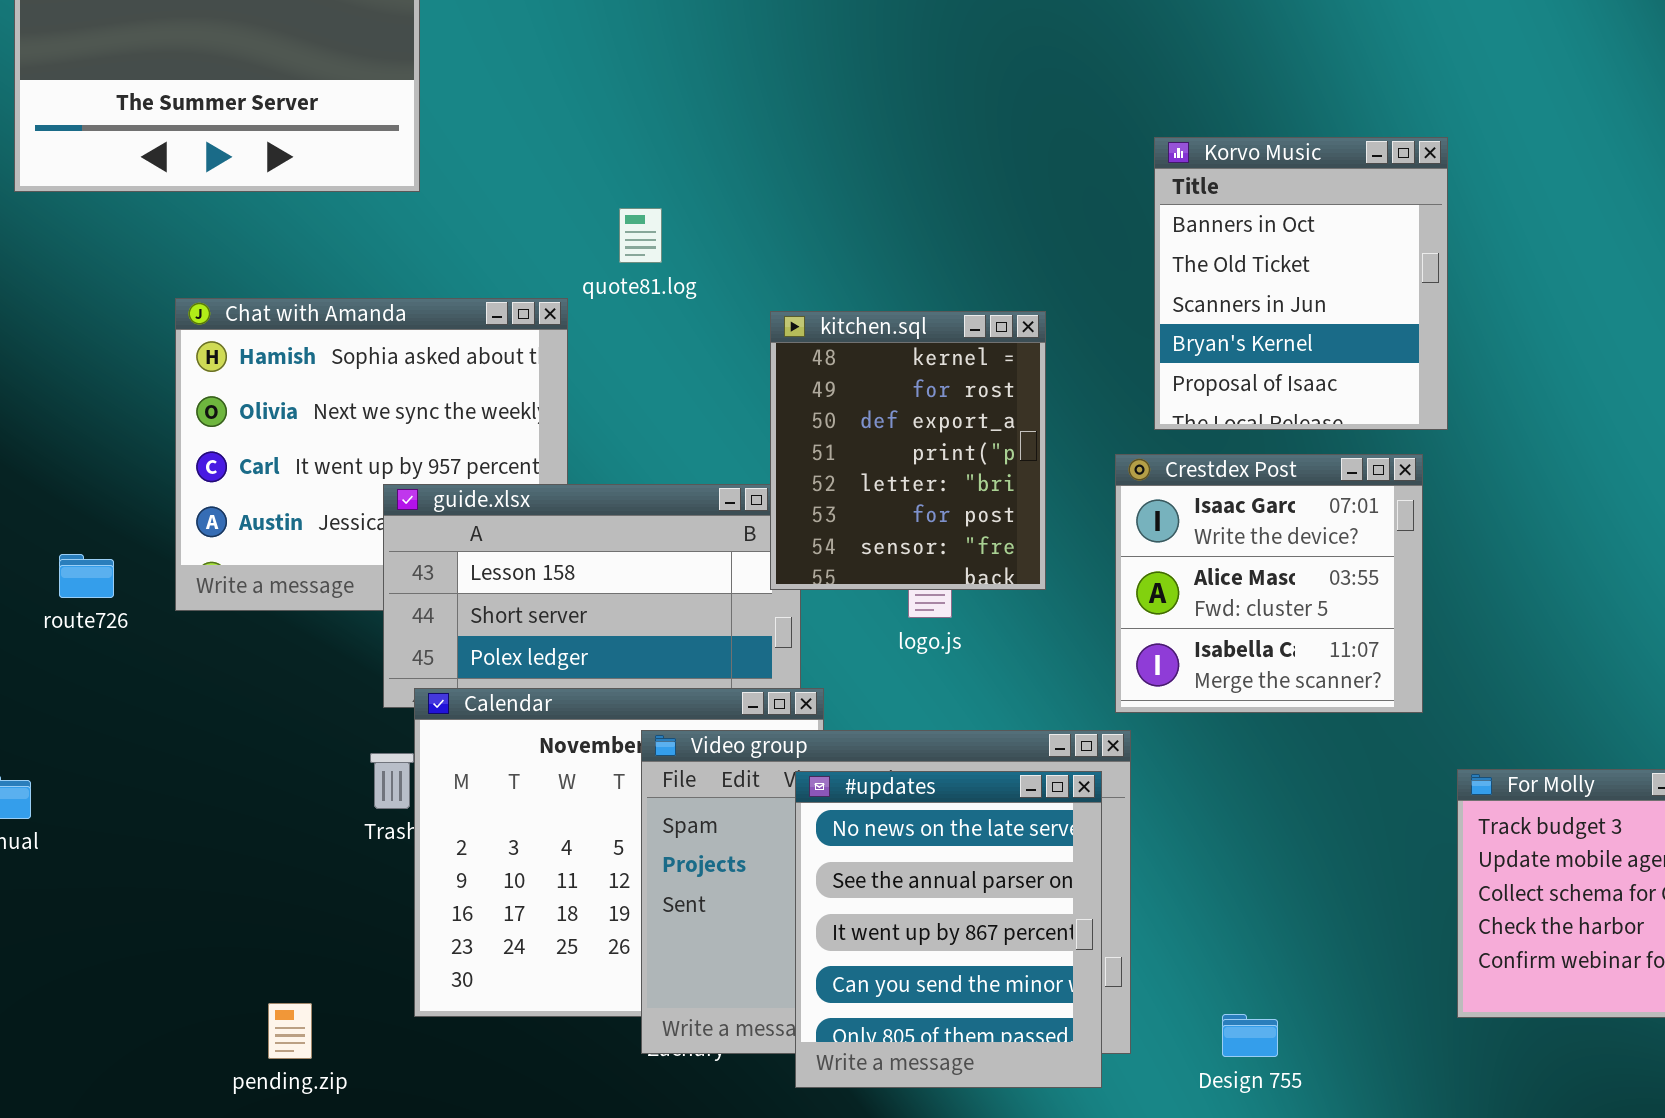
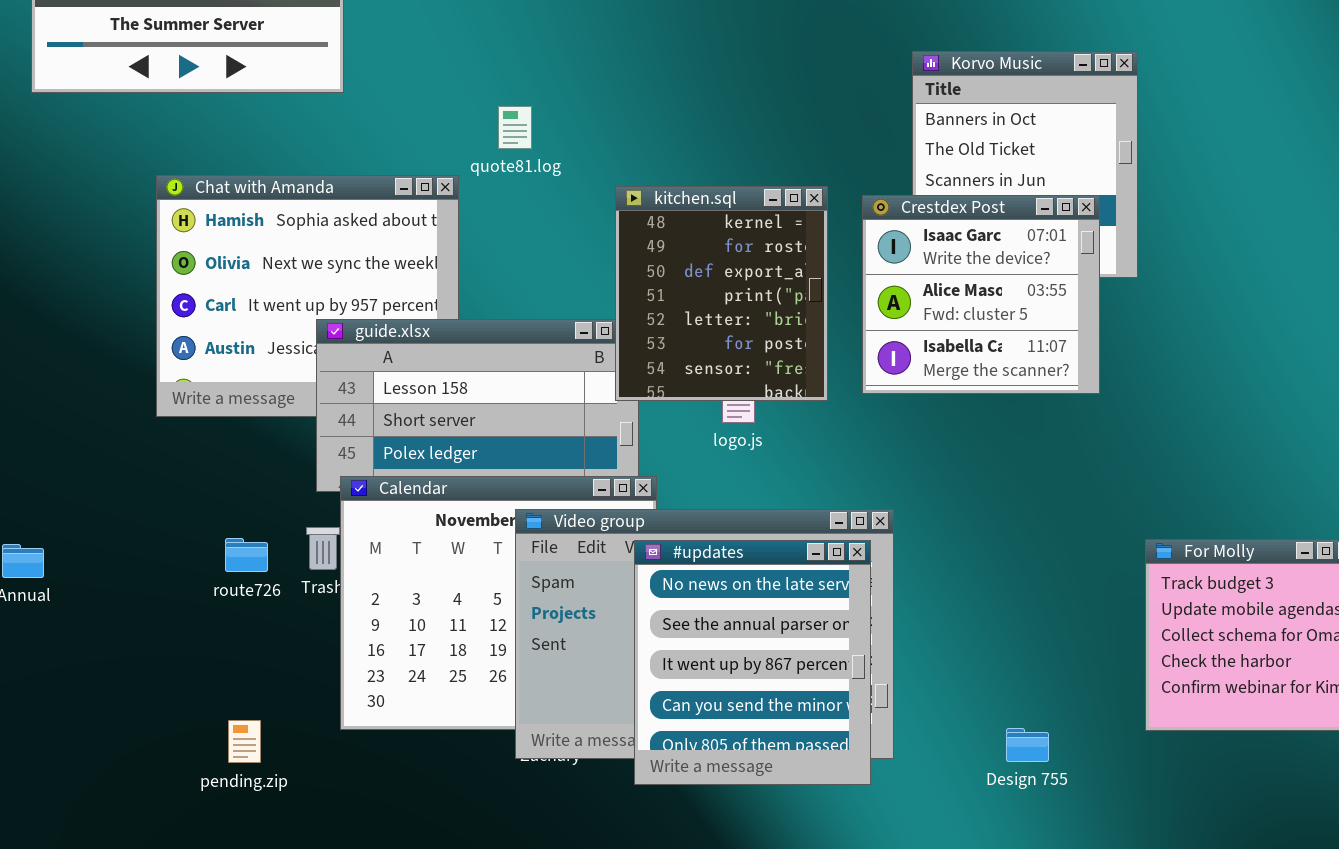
Crestdex Post: [1115,454,1423,713] -> [862,195,1100,394], moved
route726: [59,554,114,598] -> [225,538,268,572], moved
Design 755: [1222,1014,1278,1057] -> [1006,728,1049,762], moved

